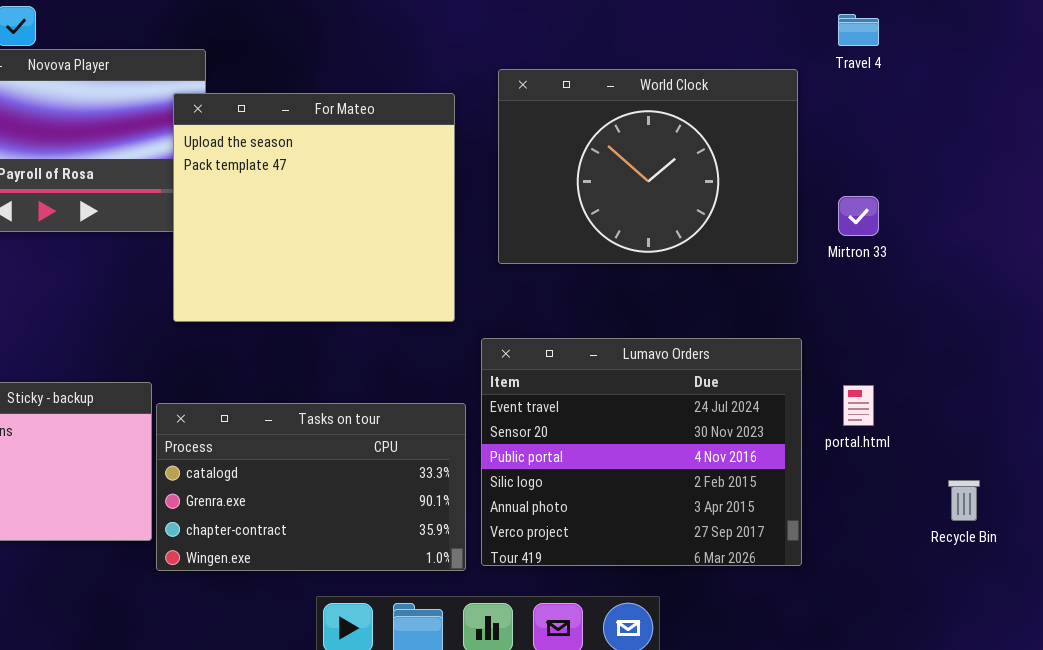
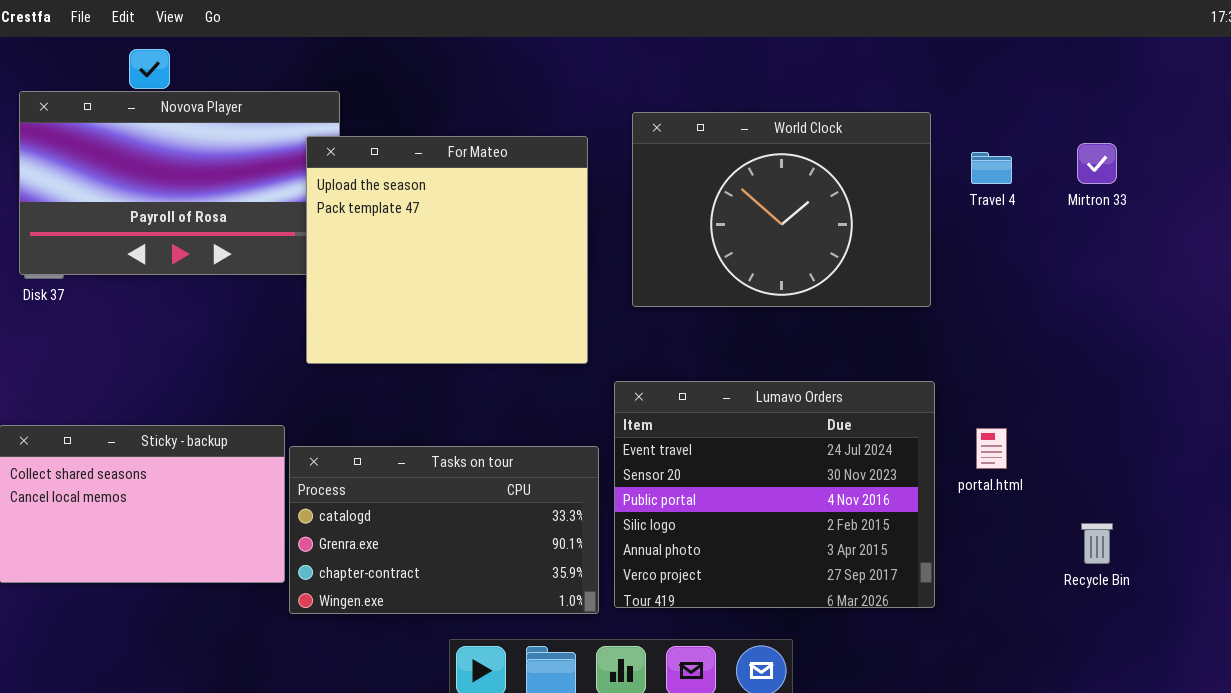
Travel 4: [838,14,879,46] -> [971,152,1012,184], moved
Mirtron 33: [838,196,879,236] -> [1077,143,1117,184], moved

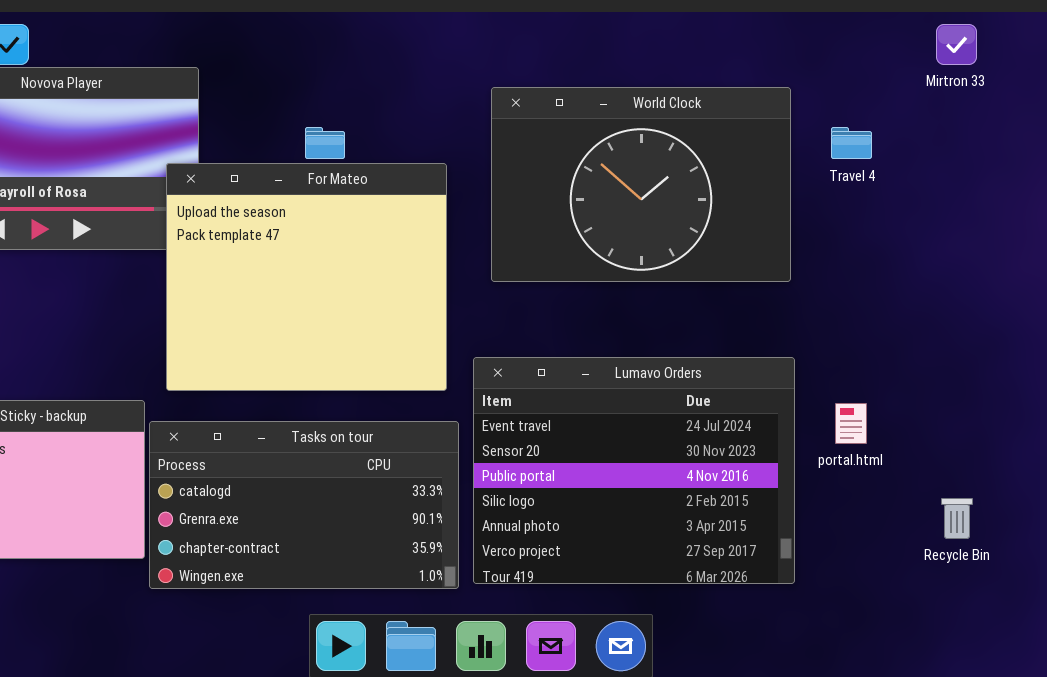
For Mateo: [306,136,588,364] -> [166,163,447,391], moved
Mirtron 33: [1077,143,1117,184] -> [936,24,977,65], moved

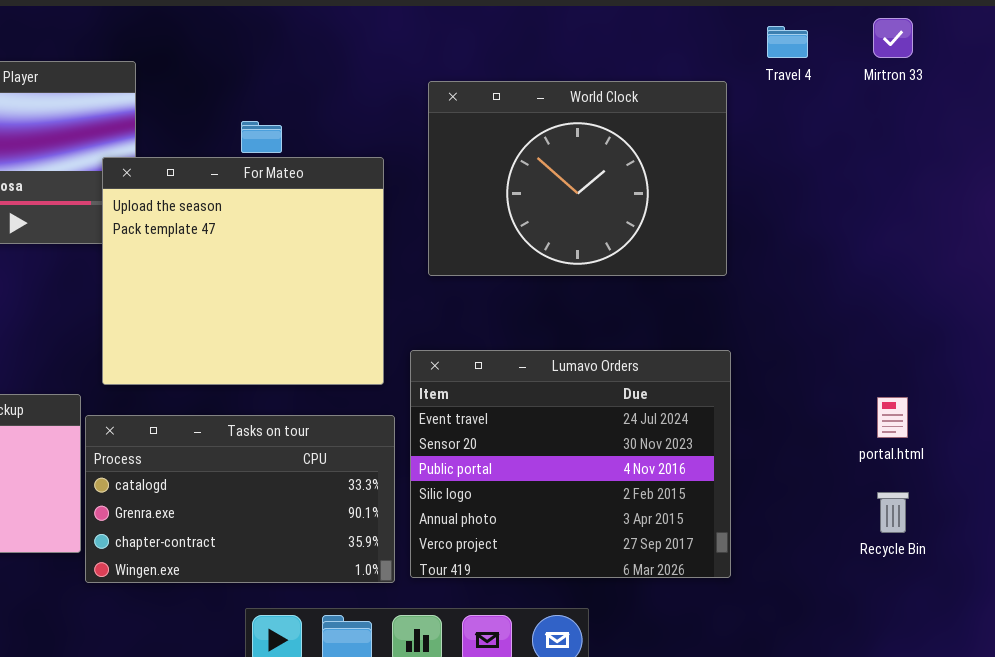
Travel 4: [831,127,872,159] -> [767,26,808,58], moved
portal.html: [835,403,867,444] -> [877,397,908,438], moved

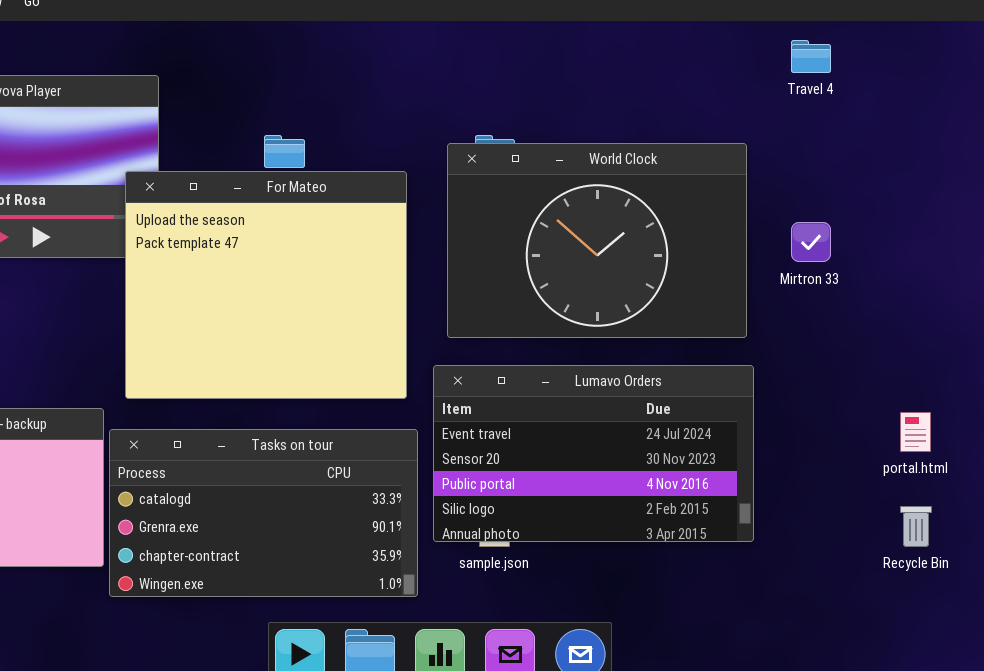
Mirtron 33: [873,18,913,58] -> [791,222,831,262], moved
World Clock: [428,81,727,276] -> [447,143,747,338], moved
Lumavo Orders: [410,350,731,578] -> [433,365,754,542], resized

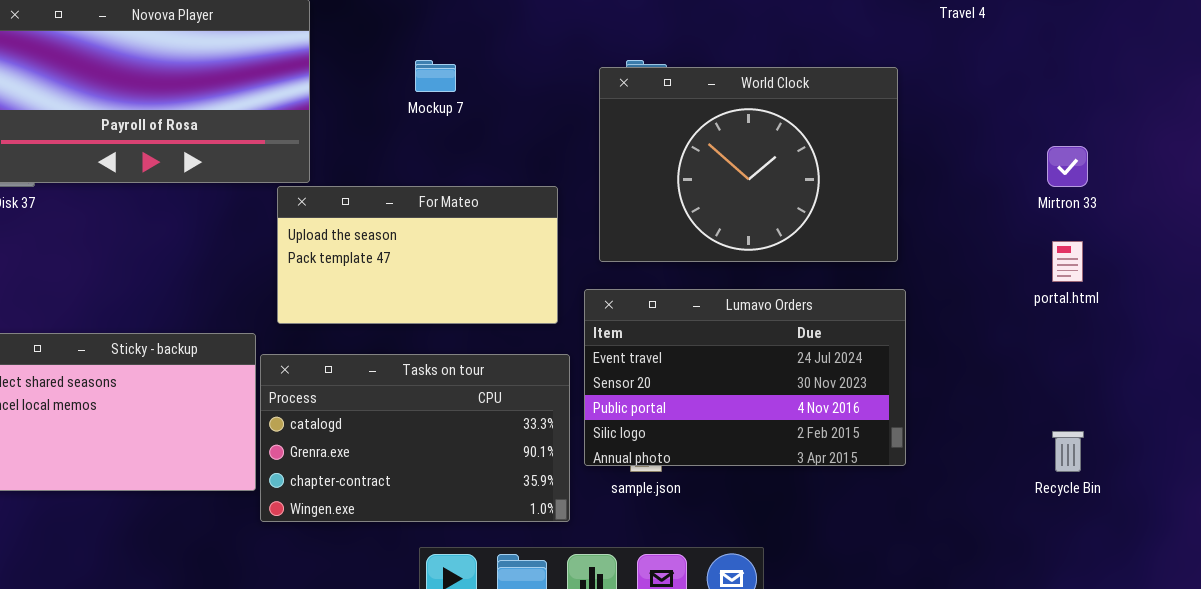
For Mateo: [125,171,407,399] -> [277,186,558,324], resized
Mirtron 33: [791,222,831,262] -> [1047,146,1088,187], moved
portal.html: [900,412,931,452] -> [1052,241,1083,282], moved

